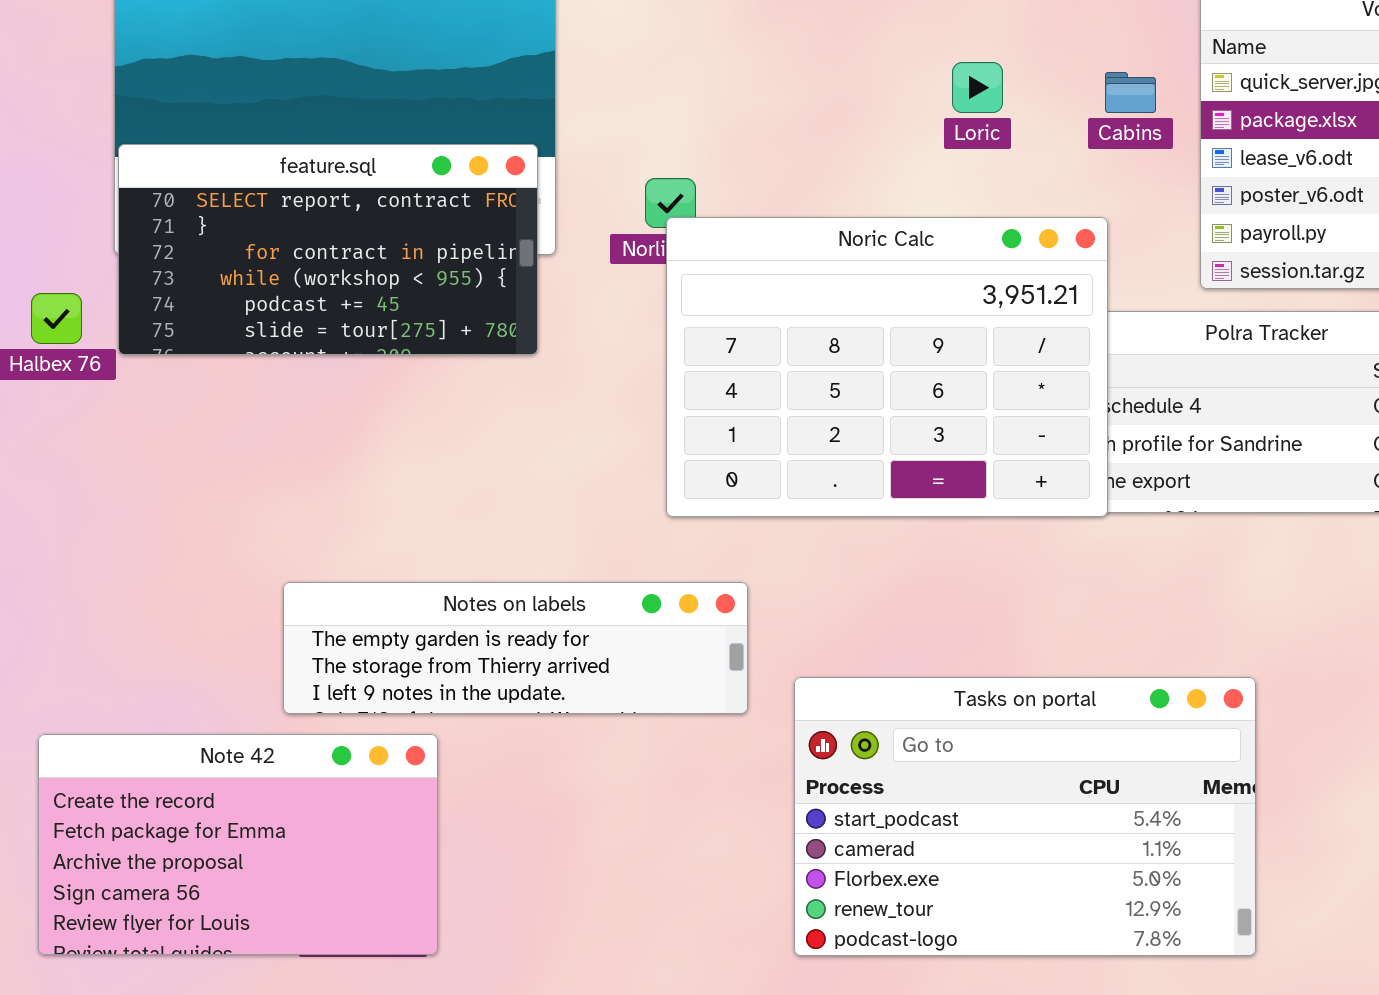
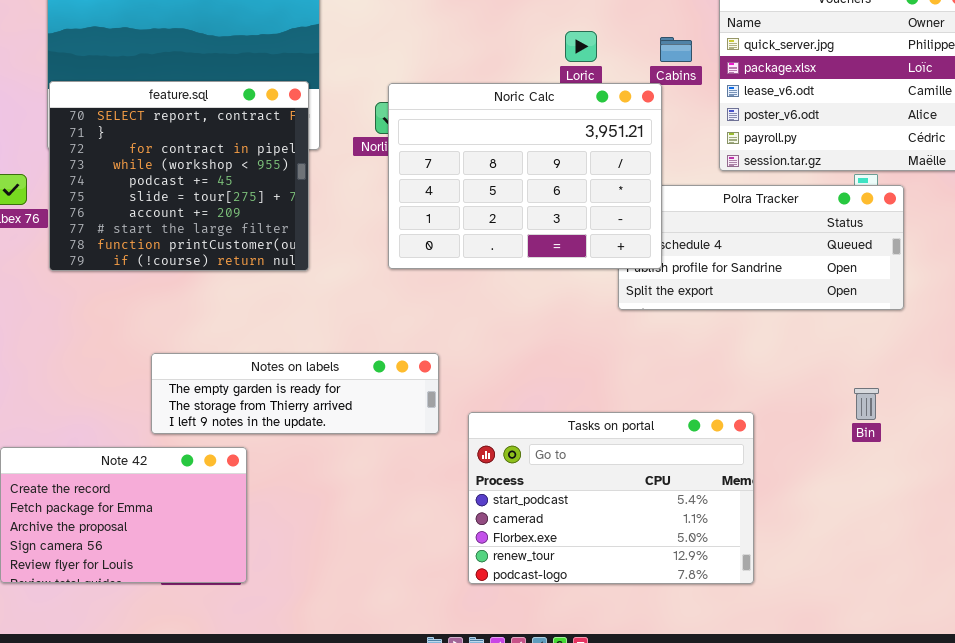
feature.sql: [118,144,538,355] -> [49,81,309,271], resized
Noric Calc: [666,217,1108,517] -> [388,83,662,269], moved

